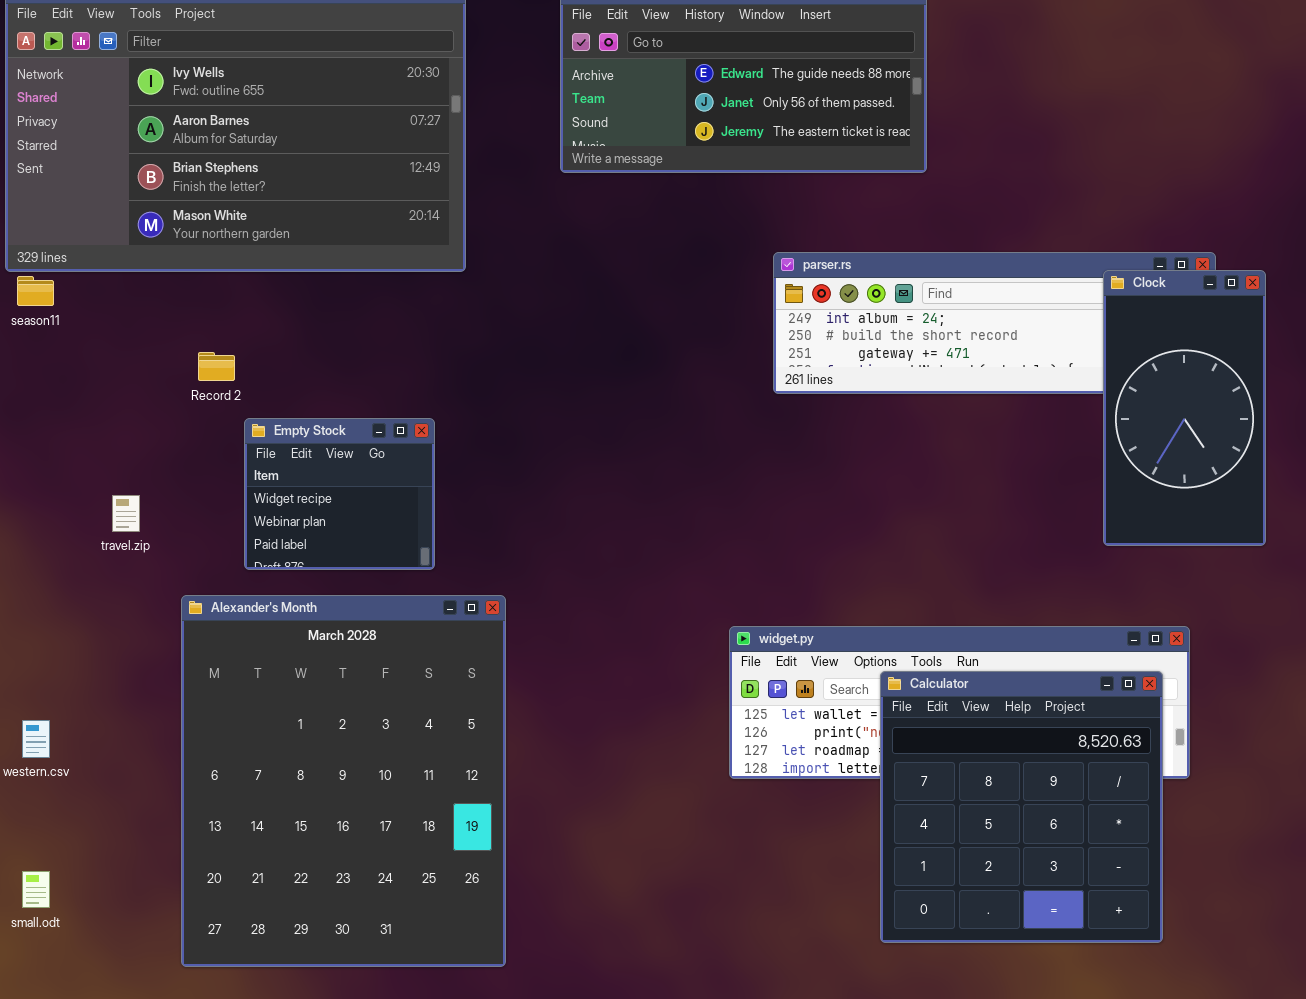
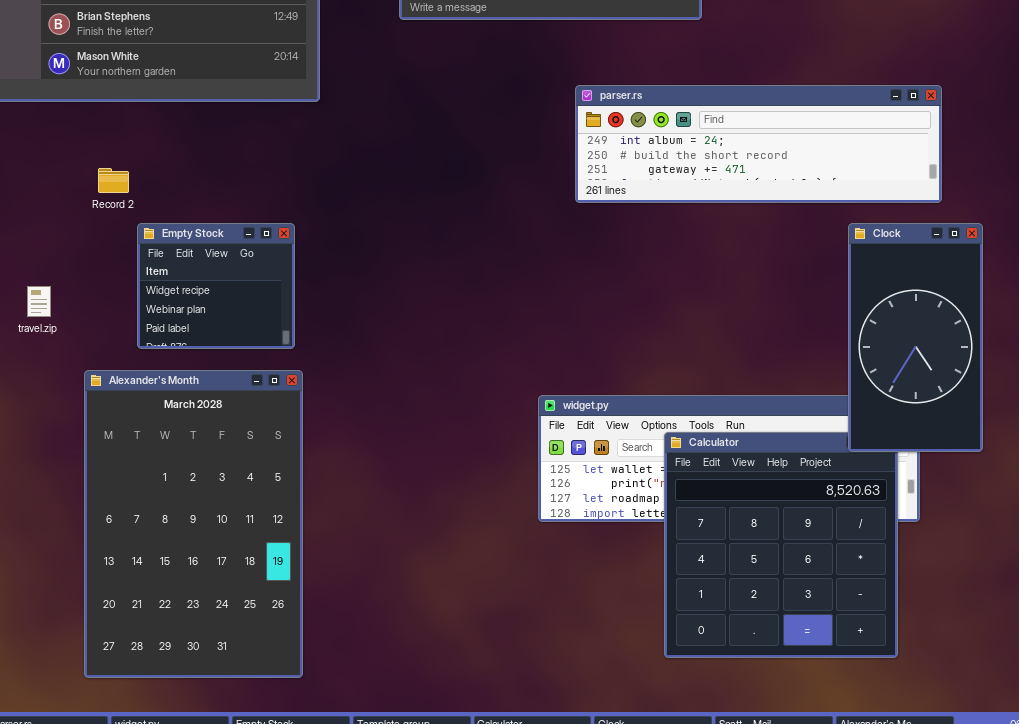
Clock: [1103,270,1266,546] -> [848,223,983,452], moved
Alexander's Month: [181,595,506,967] -> [84,370,303,678], resized

